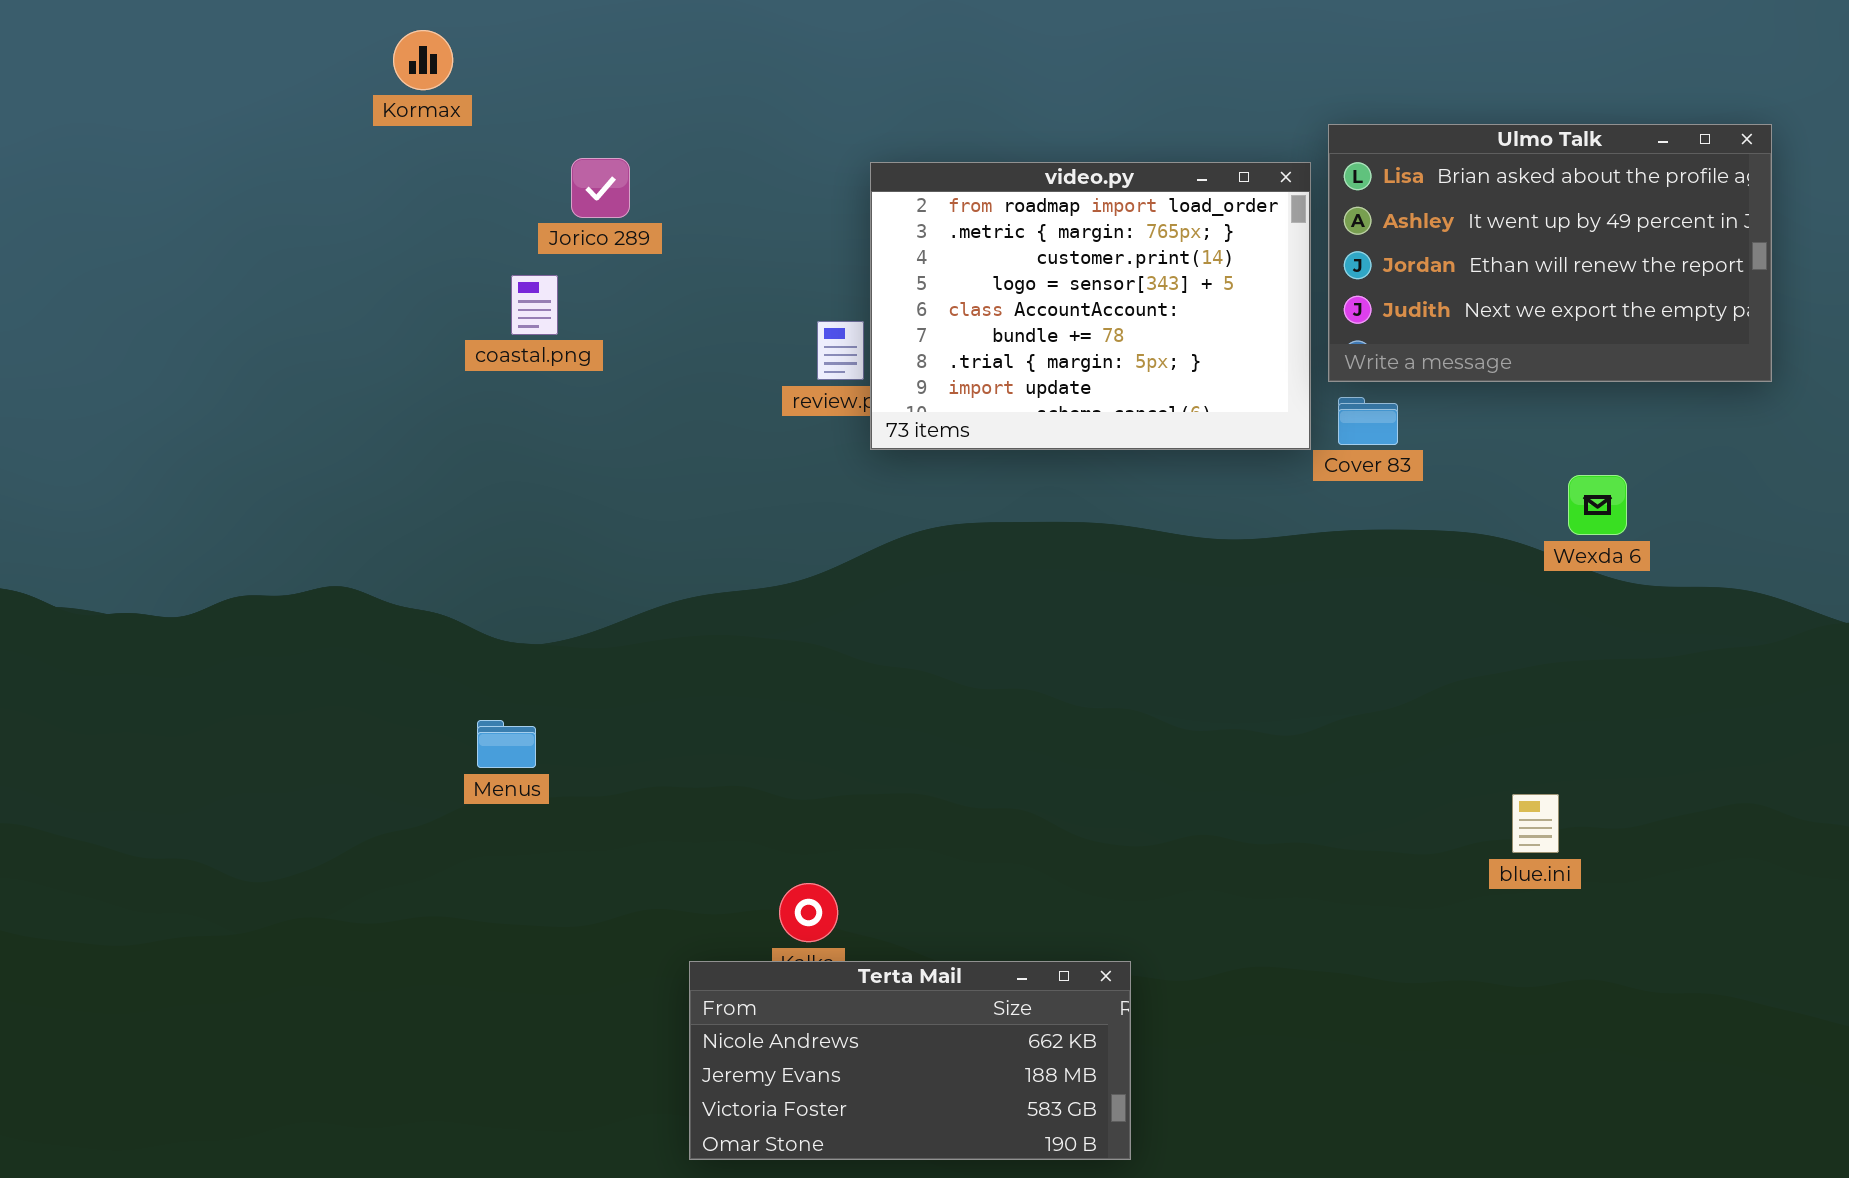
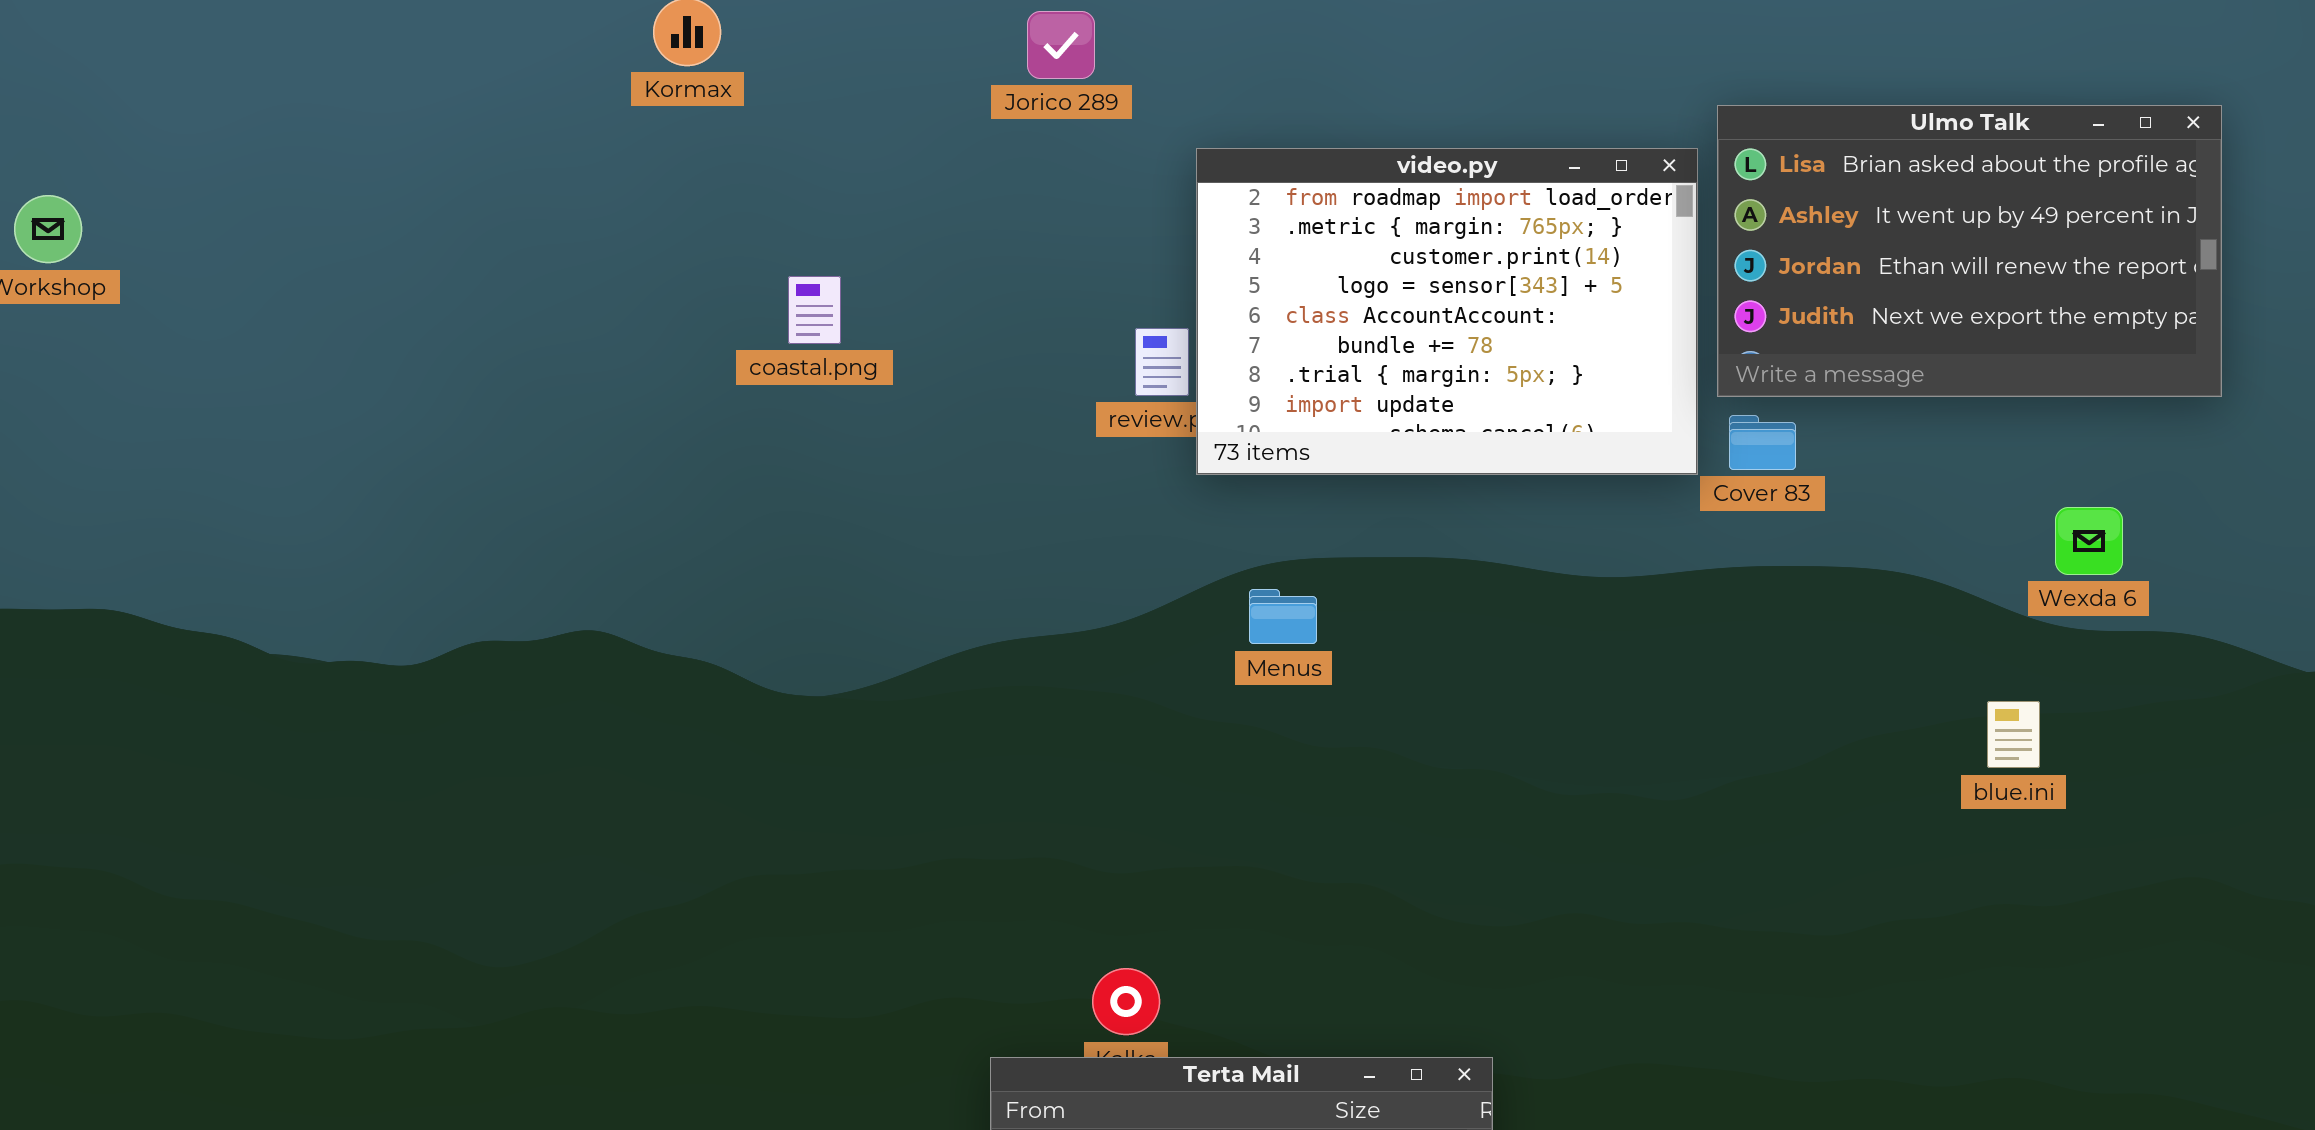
Jorico 289: [571,158,630,218] -> [1027,11,1095,79], moved
Wexda 6: [1568,475,1627,535] -> [2055,507,2123,575], moved
Menus: [477,720,536,768] -> [1249,589,1317,644], moved
blue.ini: [1512,794,1559,853] -> [1987,701,2040,768], moved

